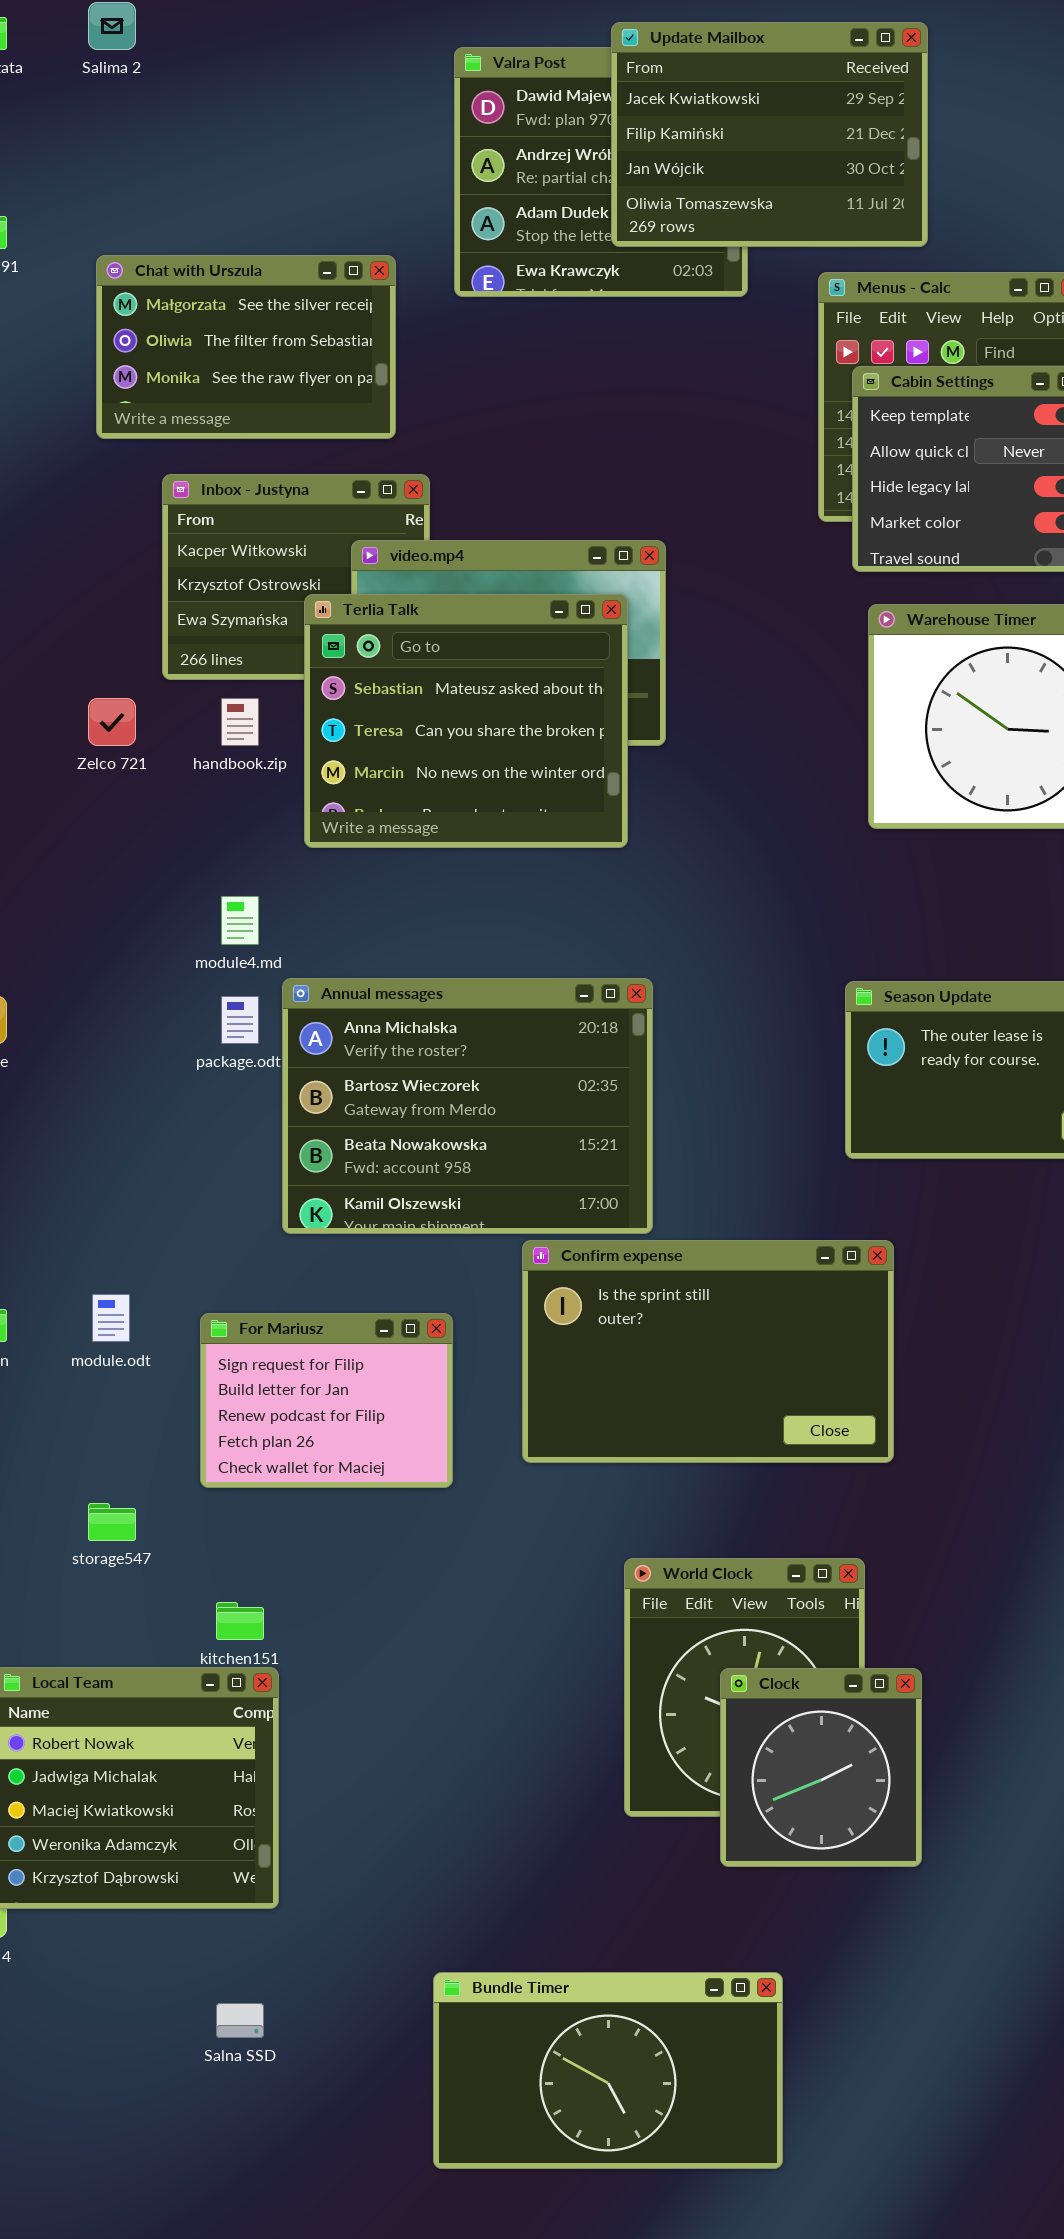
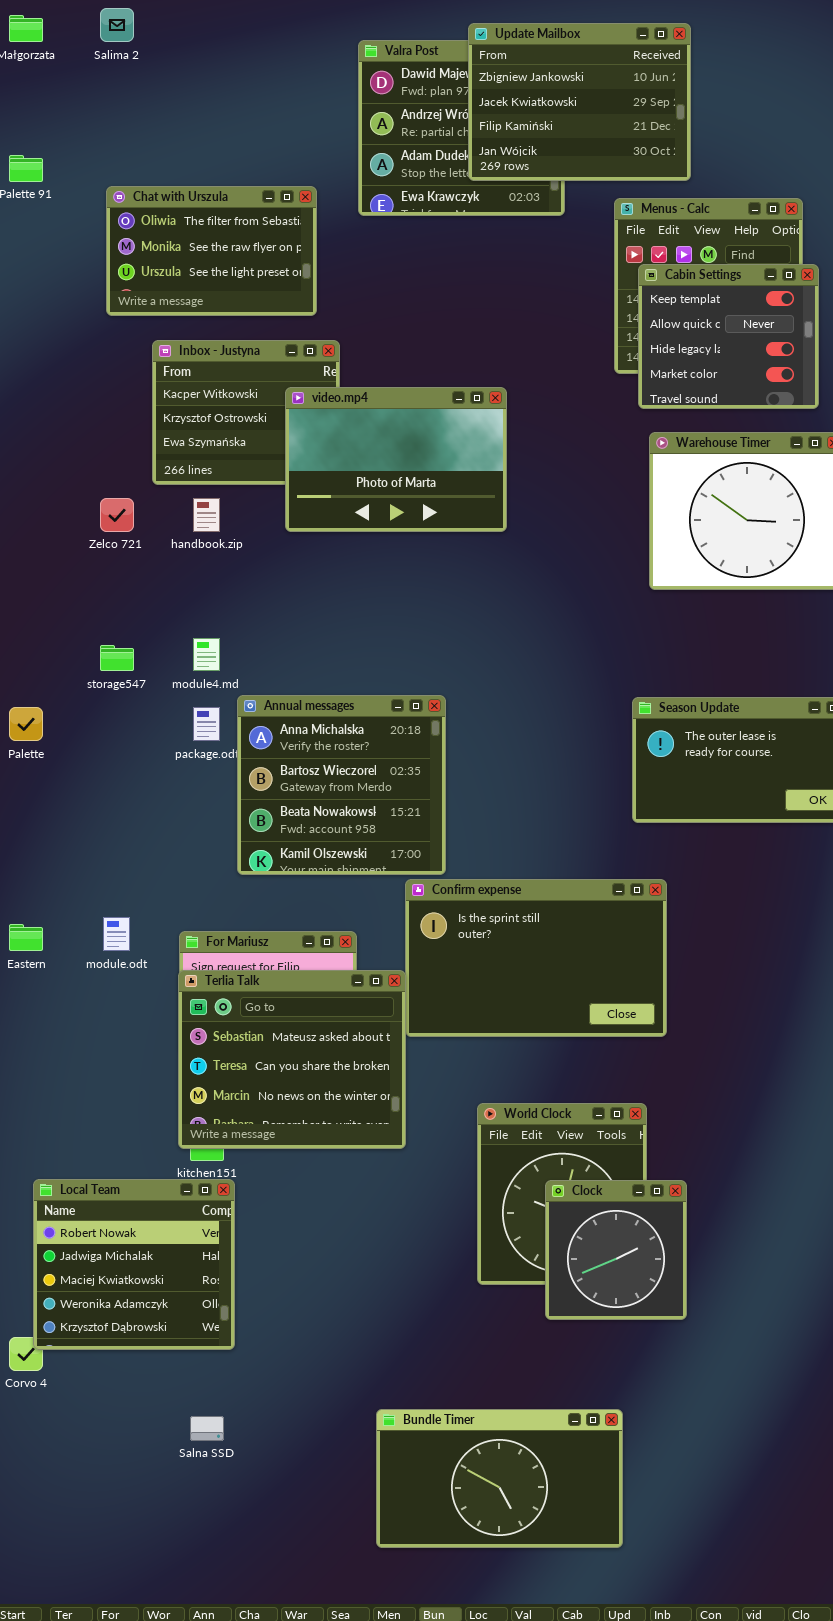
Update Mailbox: [611,22,928,247] -> [468,23,691,181], scrolled up 1 row
Chat with Urszula: [96,255,396,439] -> [106,186,317,316], scrolled down 1 row
Terlia Talk: [304,594,628,848] -> [178,970,406,1149], moved
Annual messages: [282,978,653,1234] -> [237,695,446,875], resized
storage547: [88,1503,136,1541] -> [100,645,134,671], moved
Bundle Timer: [433,1972,783,2169] -> [376,1409,623,1548], moved

